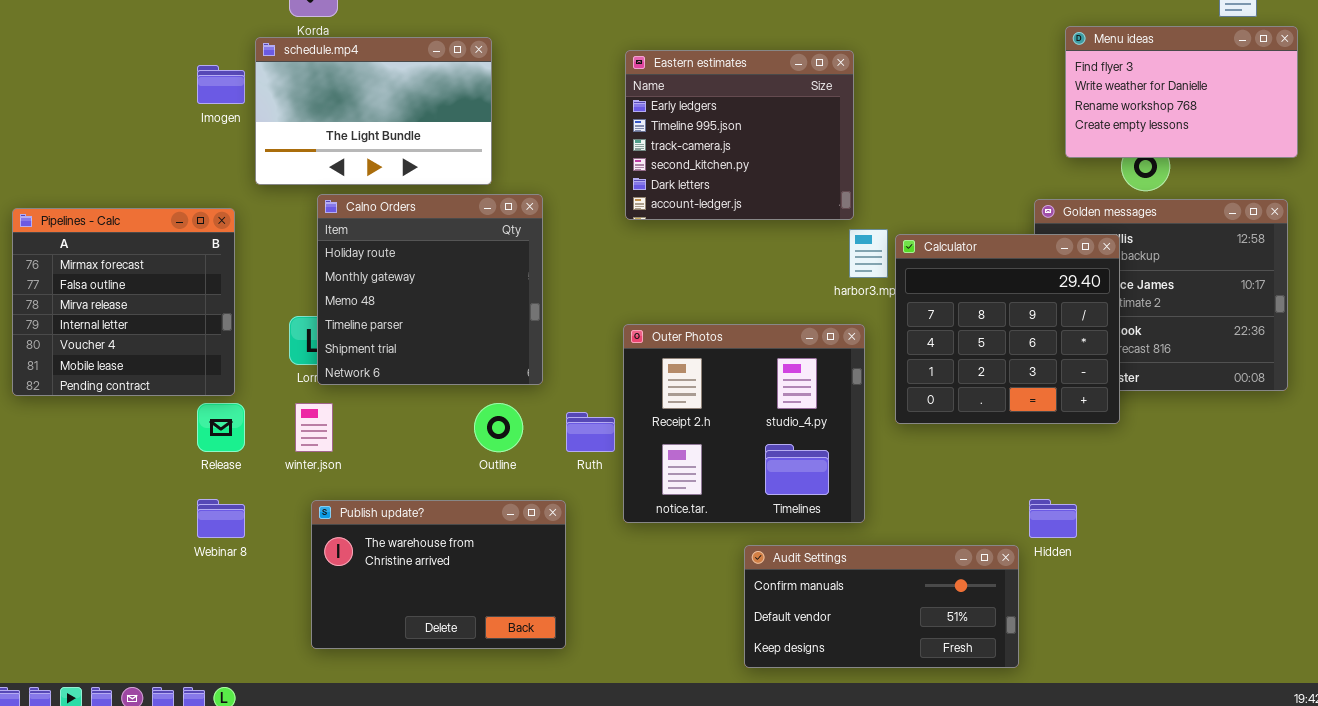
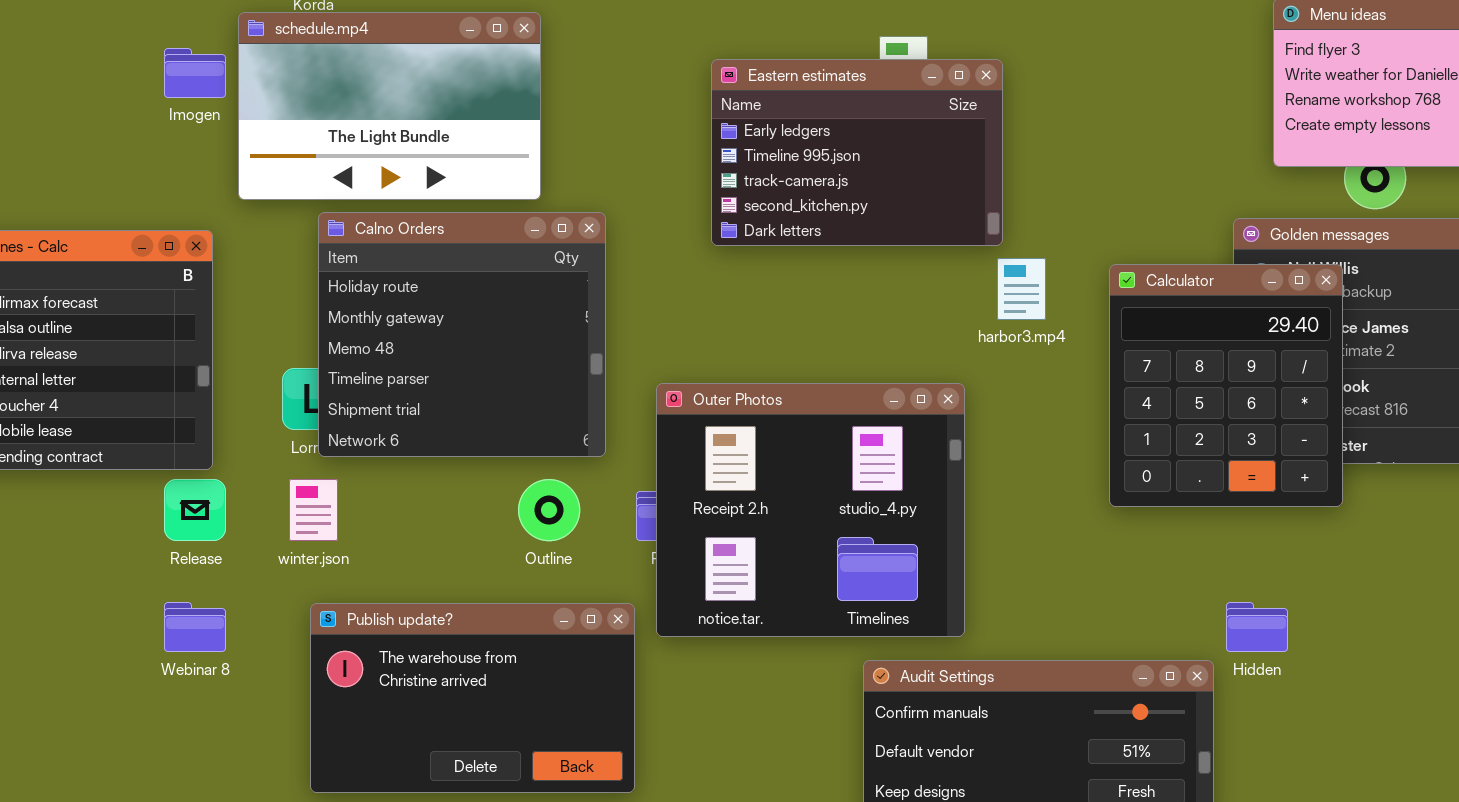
Eastern estimates: [625,50,854,220] -> [711,59,1003,246], resized
Calculator: [895,234,1120,424] -> [1109,264,1343,507], resized
Outer Photos: [623,324,865,523] -> [656,383,965,637], moved

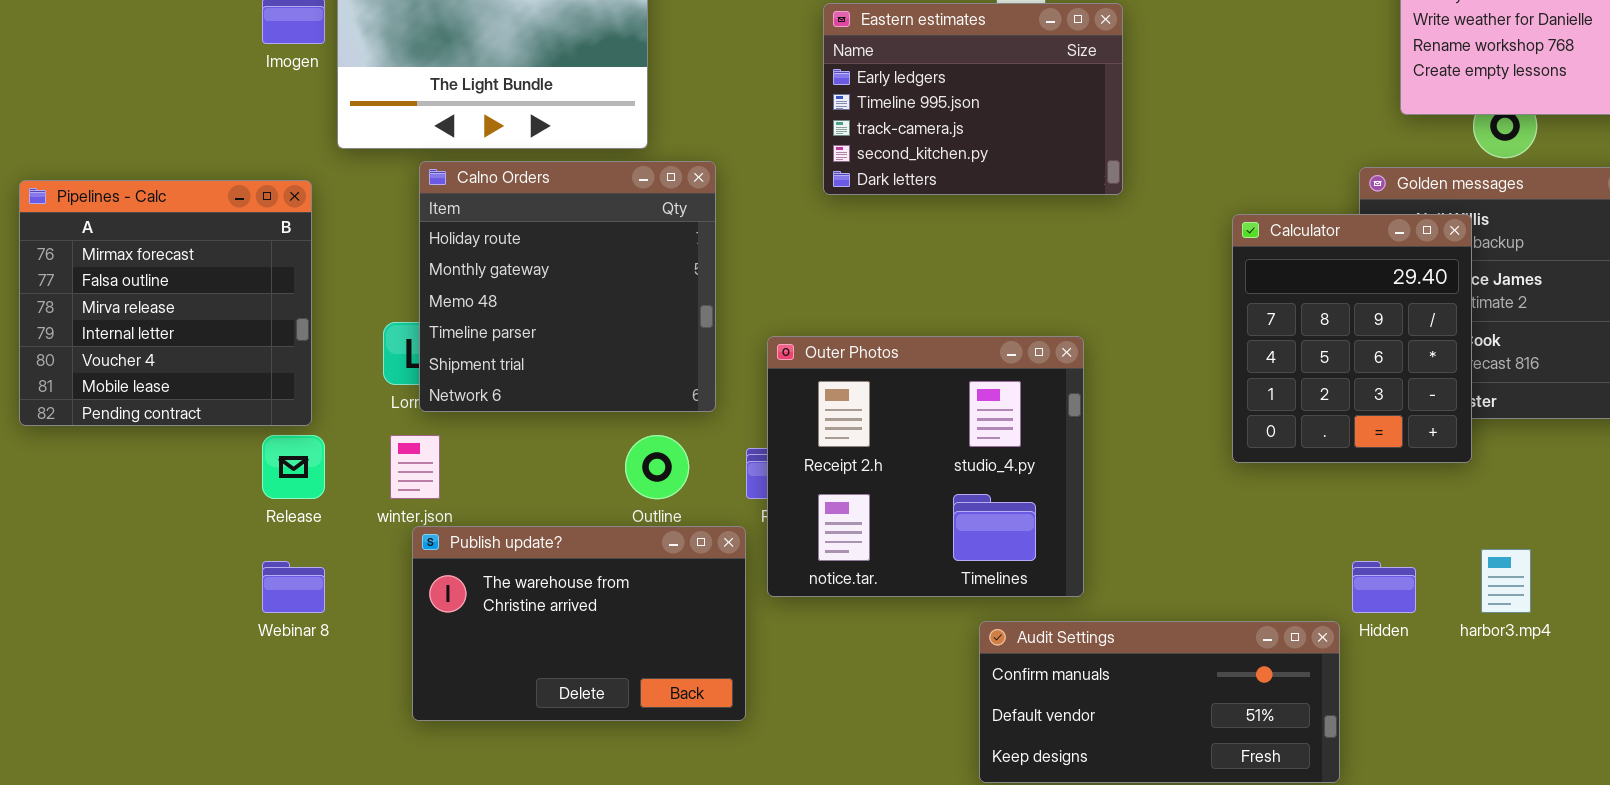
harbor3.mp4: [997,258,1046,320] -> [1481,549,1531,613], moved
Publish update?: [310,603,635,793] -> [412,526,746,721], moved

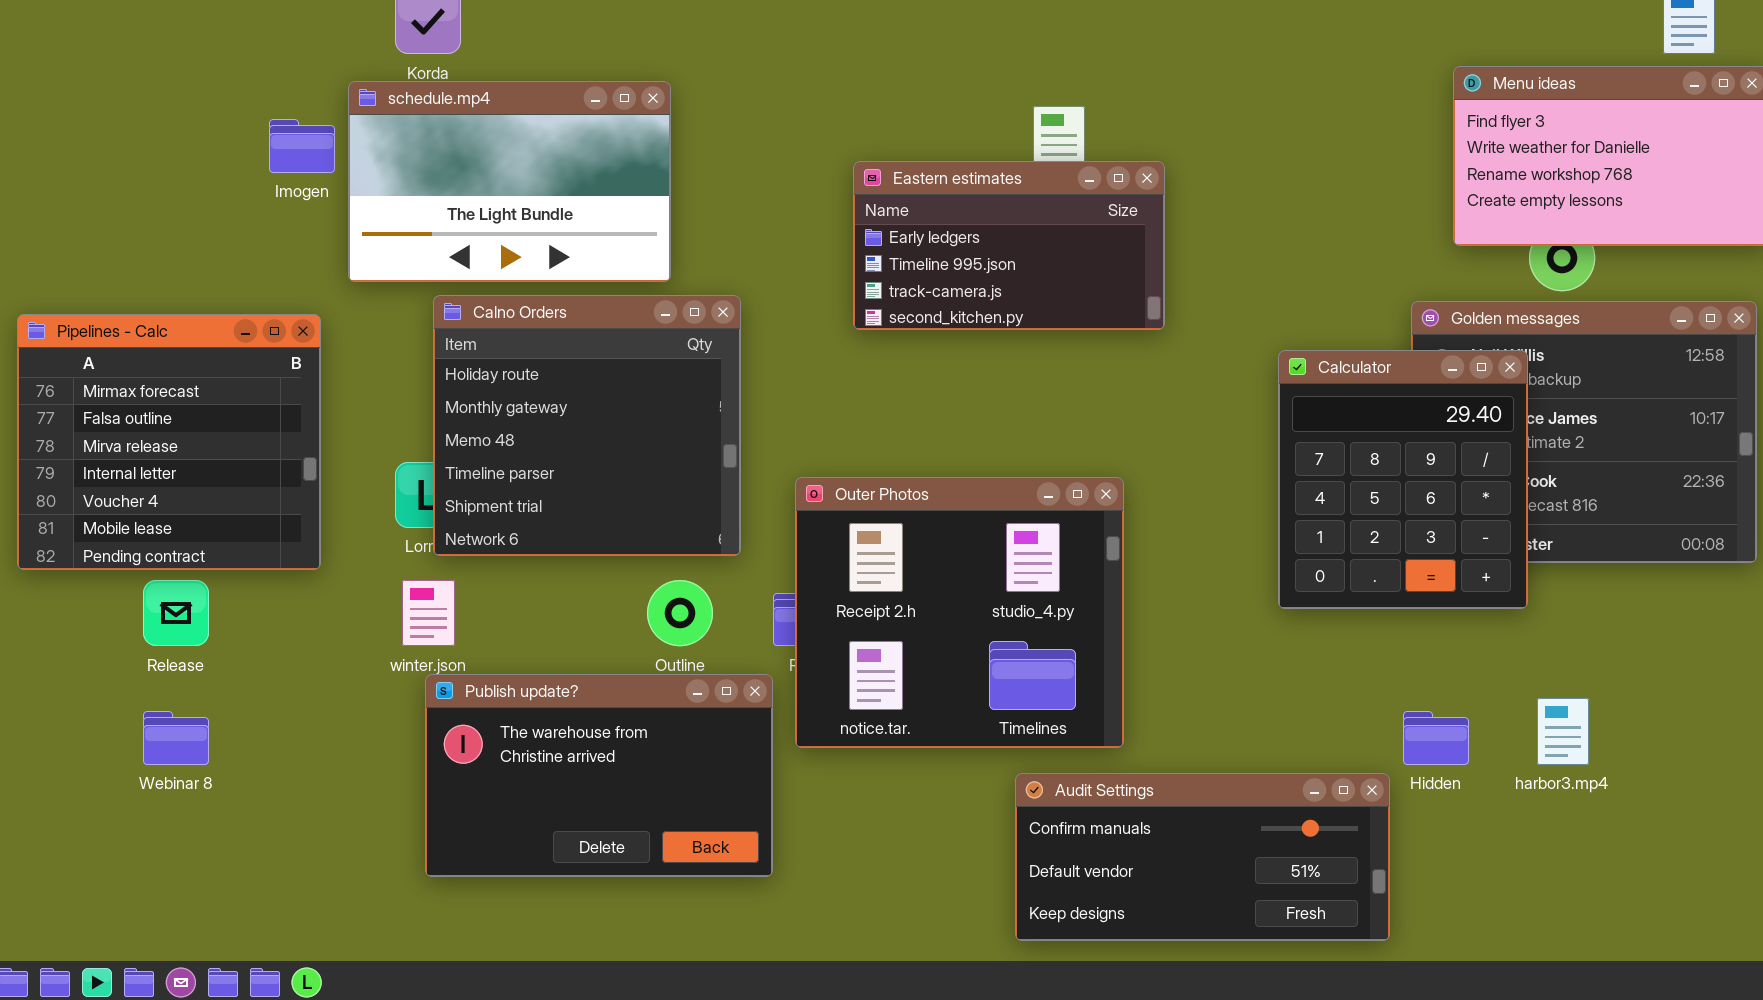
Eastern estimates: [823,3,1123,195] -> [853,161,1165,330], resized
Release: [262,435,325,499] -> [143,580,209,646], moved
Webinar 8: [262,561,325,613] -> [143,711,209,765], moved

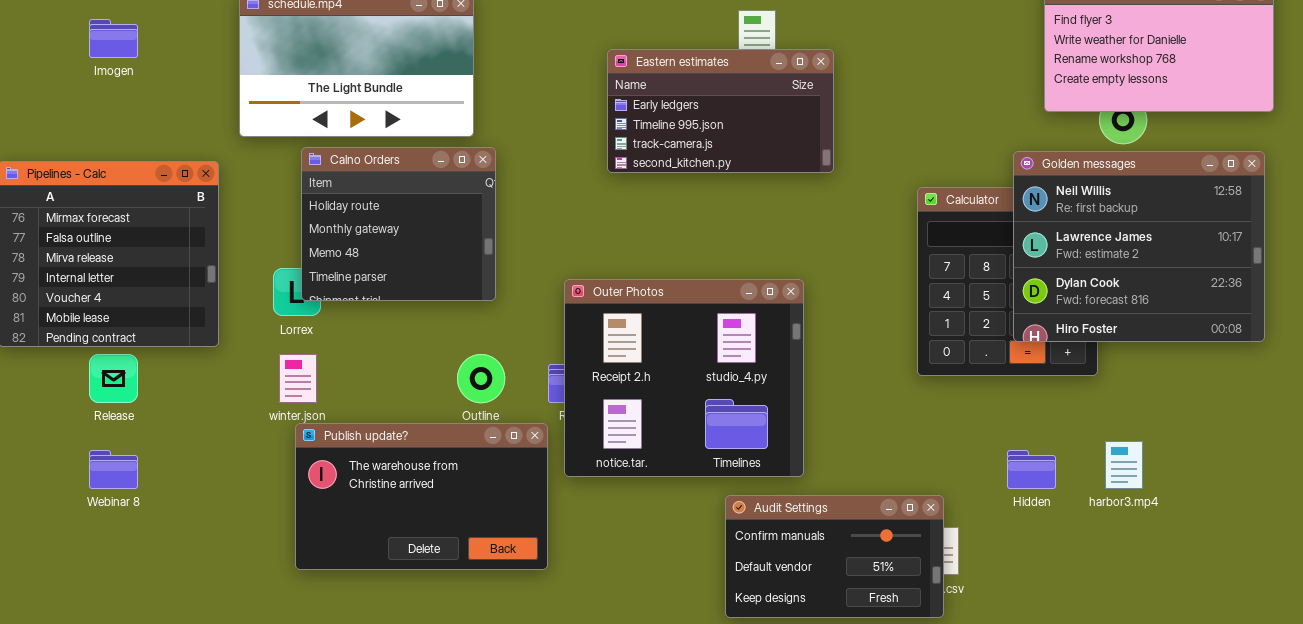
Imogen: [269,119,335,173] -> [89,19,138,58], moved
Calno Orders: [433,295,741,556] -> [301,147,496,301], resized
Golden messages: [1411,301,1757,563] -> [1013,151,1265,342], raised
Audit Settings: [1015,773,1390,941] -> [725,495,944,618], resized

